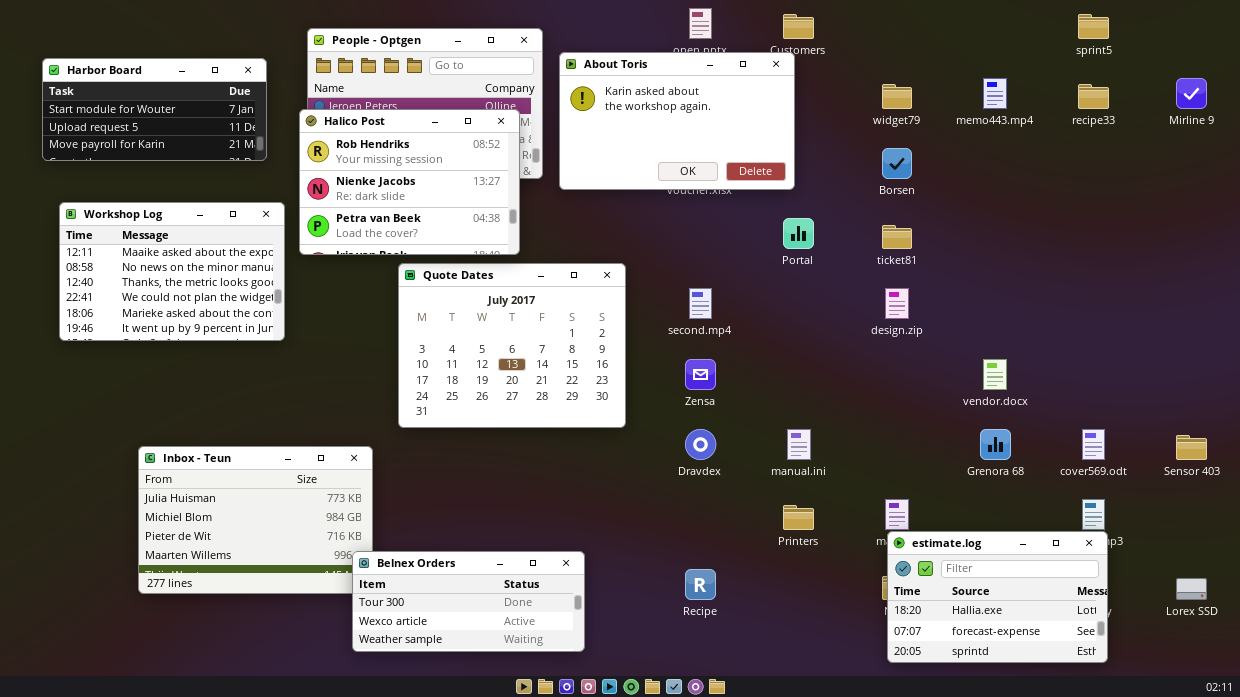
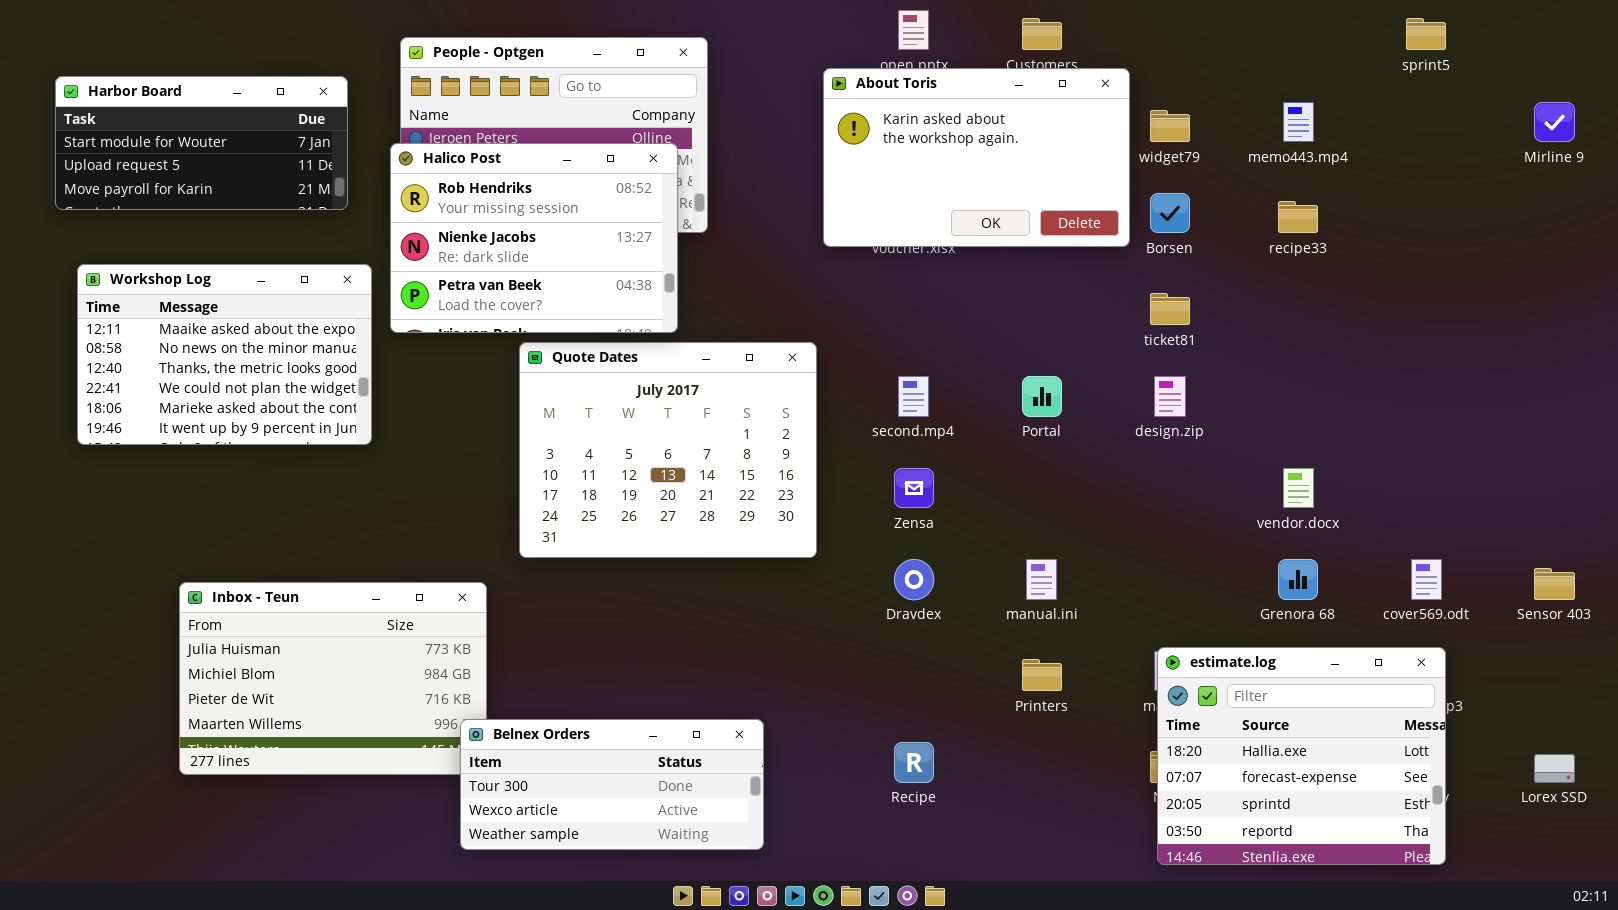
About Toris: [559,52,795,190] -> [823,68,1130,247], moved
recipe33: [1078,84,1109,109] -> [1278,201,1318,233], moved
Portal: [783,218,814,249] -> [1022,376,1062,417], moved
estimate.log: [887,531,1108,663] -> [1157,647,1446,865], resized

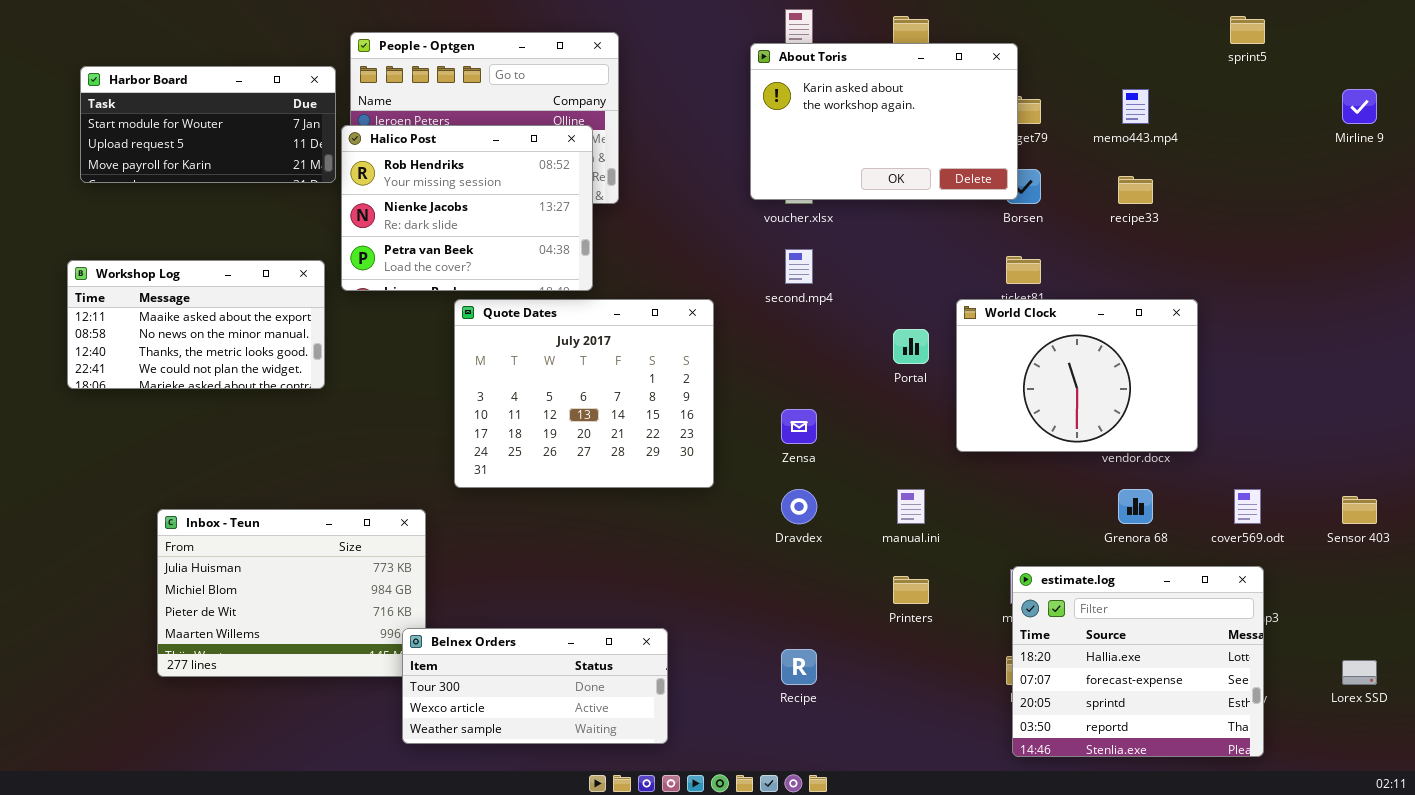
About Toris: [823,68,1130,247] -> [750,43,1018,200], moved
Harbor Board: [55,76,348,210] -> [80,66,336,183], moved
Workshop Log: [77,264,372,445] -> [67,260,325,389], resized
World Clock: none -> [956,299,1198,452], opened
second.mp4: [898,376,929,417] -> [785,249,813,284], moved

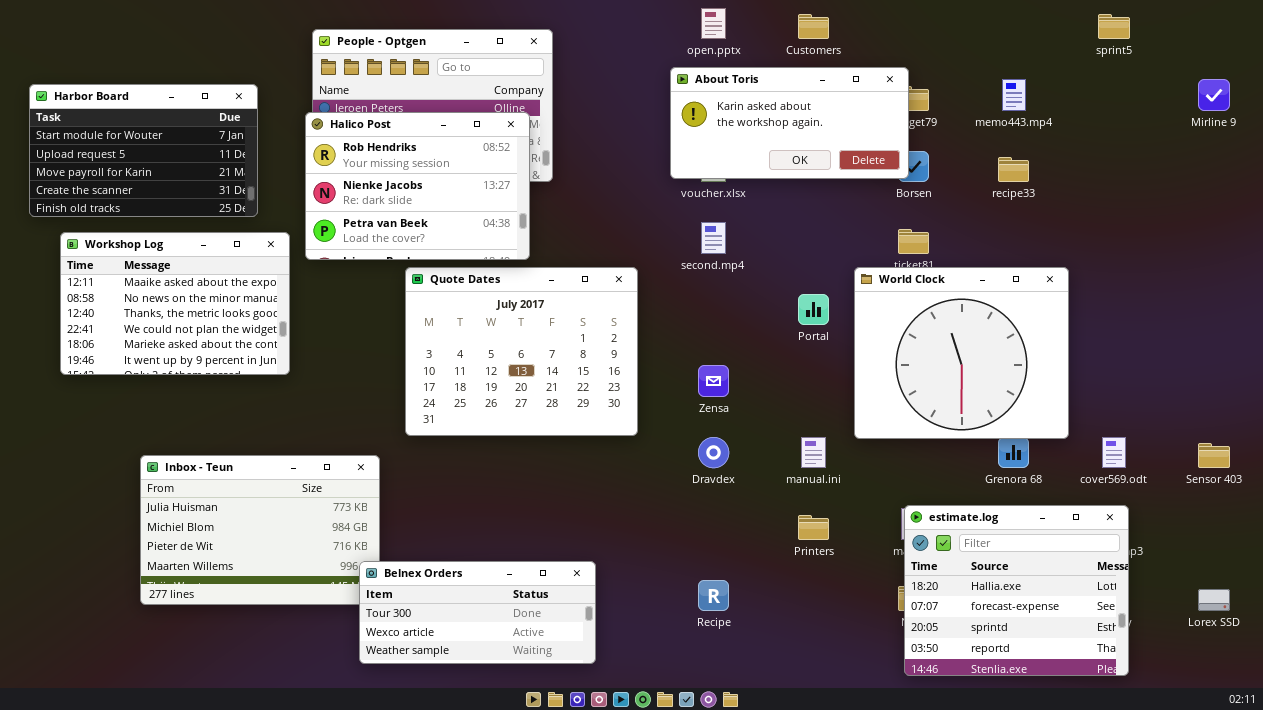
About Toris: [750,43,1018,200] -> [670,67,909,179], resized
Harbor Board: [80,66,336,183] -> [29,84,258,217], moved, resized
Workshop Log: [67,260,325,389] -> [60,232,290,375], resized
World Clock: [956,299,1198,452] -> [854,267,1069,439], resized

